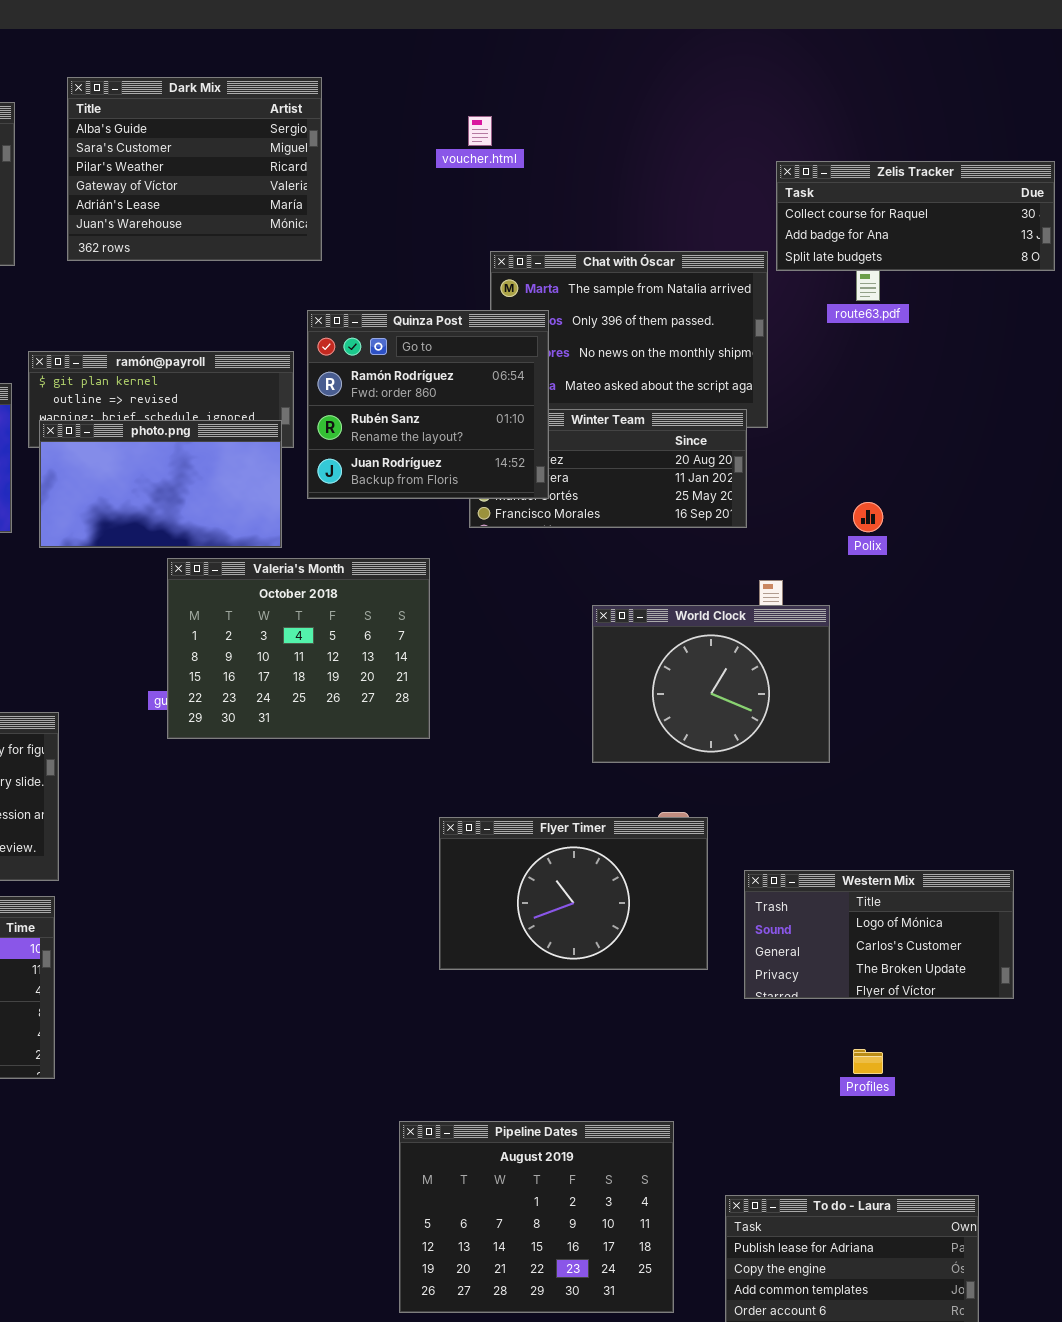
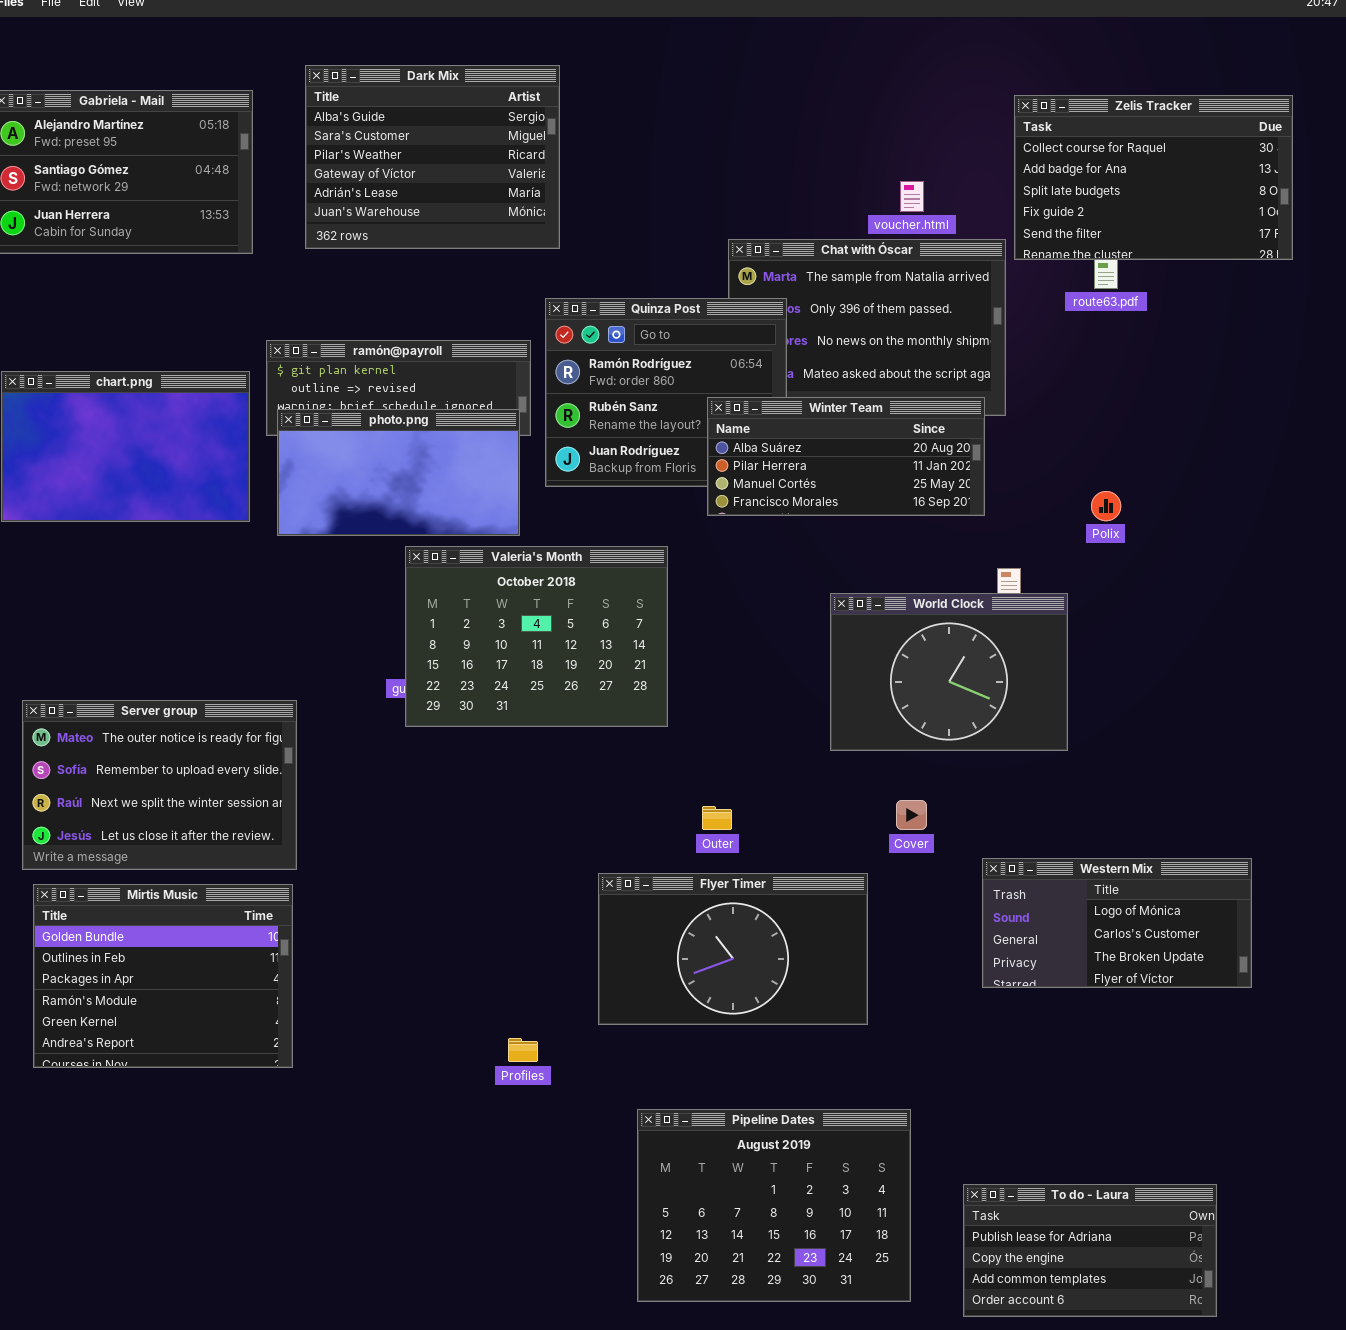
voucher.html: [468,116,492,146] -> [900,181,924,212], moved
Zelis Tracker: [776,161,1055,271] -> [1014,95,1293,260], resized
Winter Team: [469,409,747,528] -> [707,397,985,516], raised
Flyer Timer: [439,817,708,970] -> [598,873,868,1025], moved
Profiles: [853,1049,883,1074] -> [508,1038,538,1062], moved

